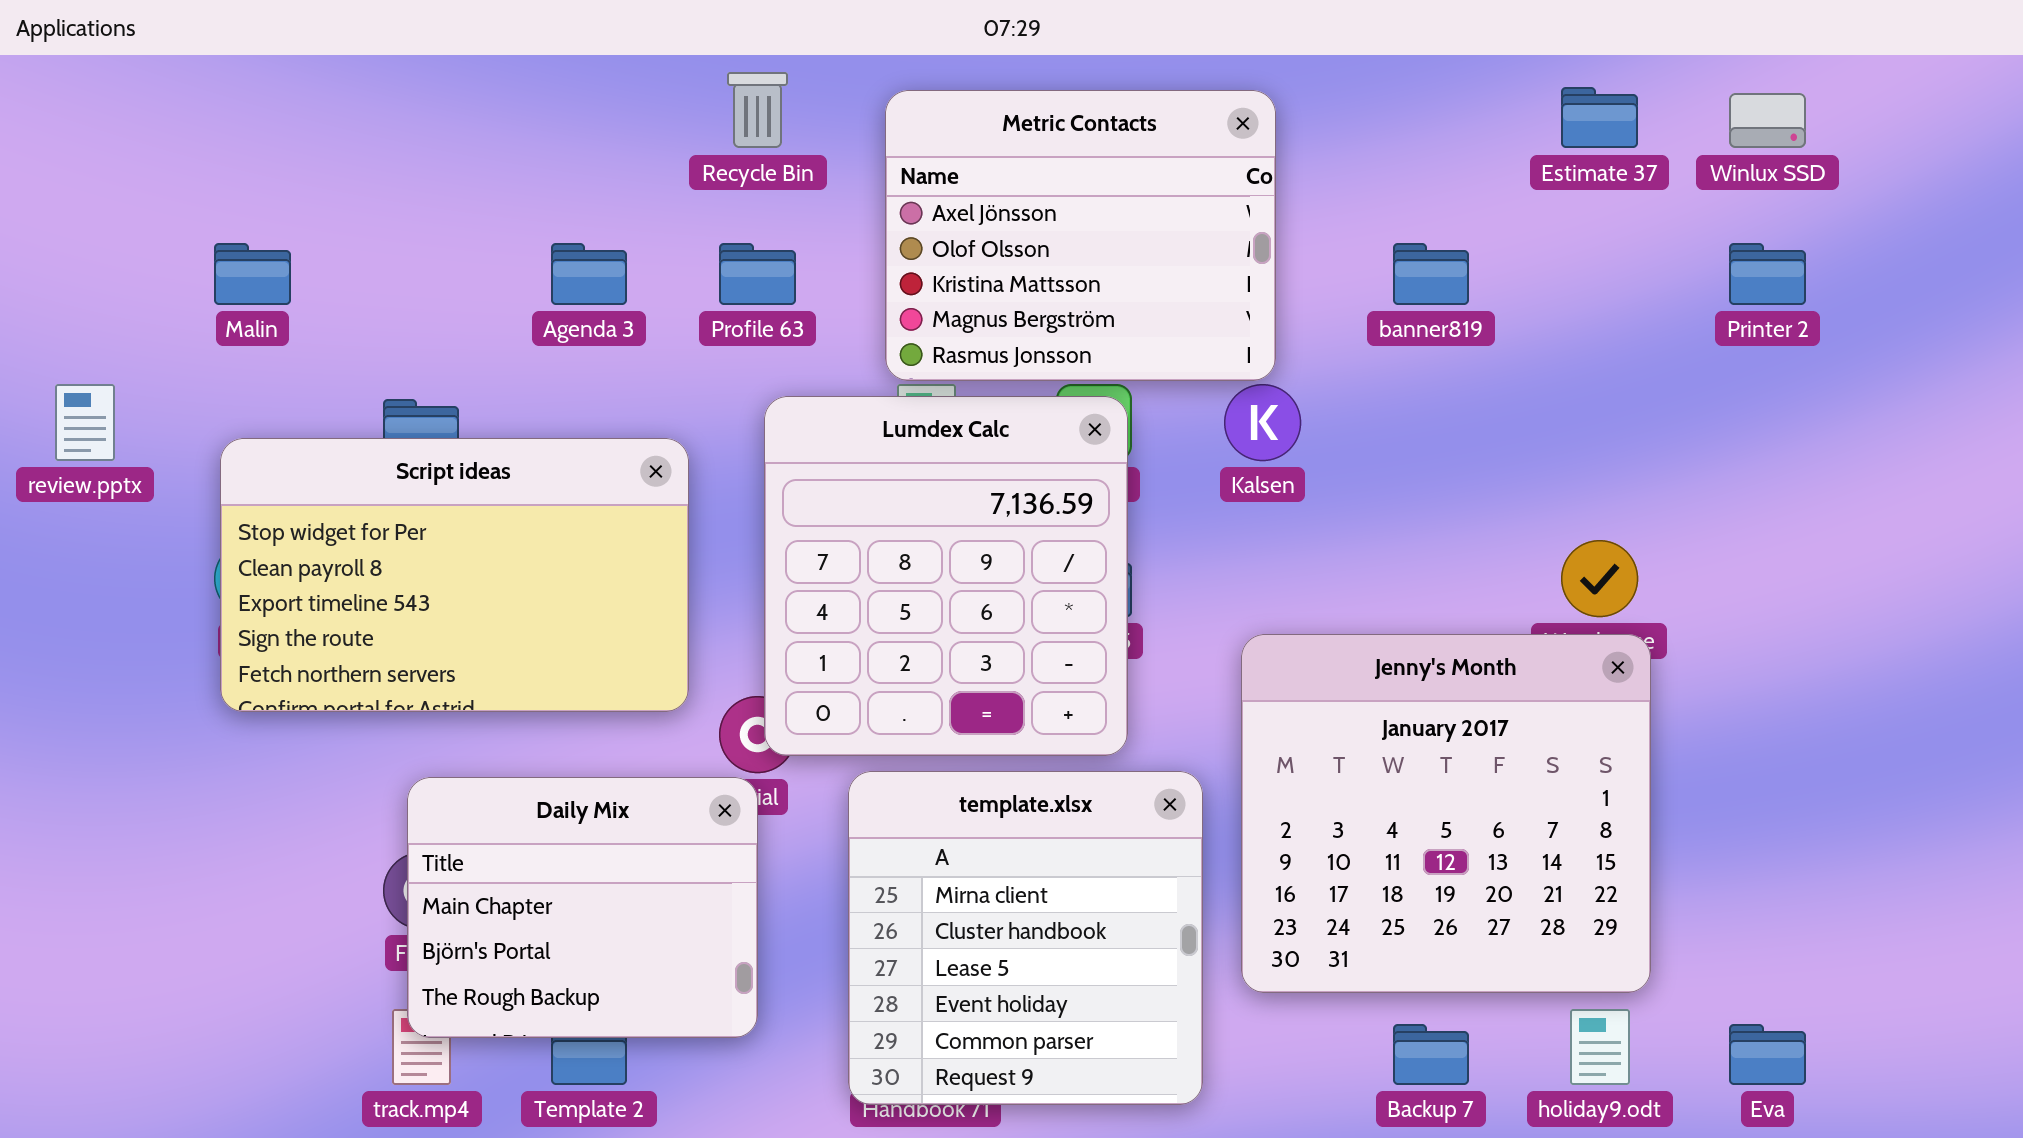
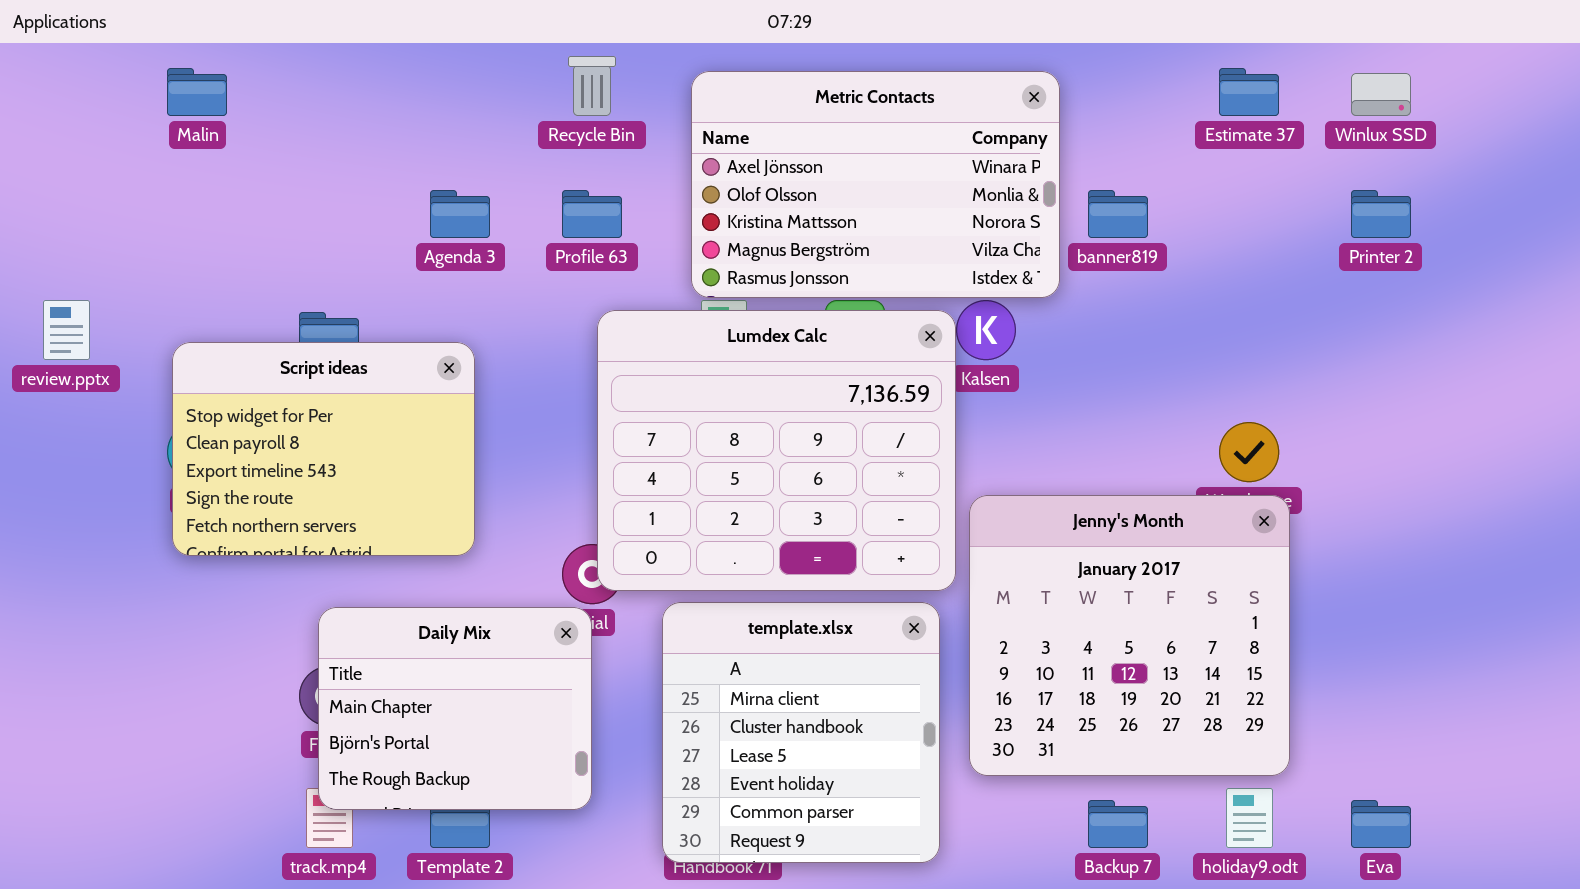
Metric Contacts: [885,90,1276,381] -> [691,71,1060,298], resized
Malin: [214,243,291,305] -> [167,68,227,116], moved
Lumdex Calc: [764,396,1128,756] -> [597,310,956,591], resized
Script ideas: [220,438,689,712] -> [172,342,475,556], resized

